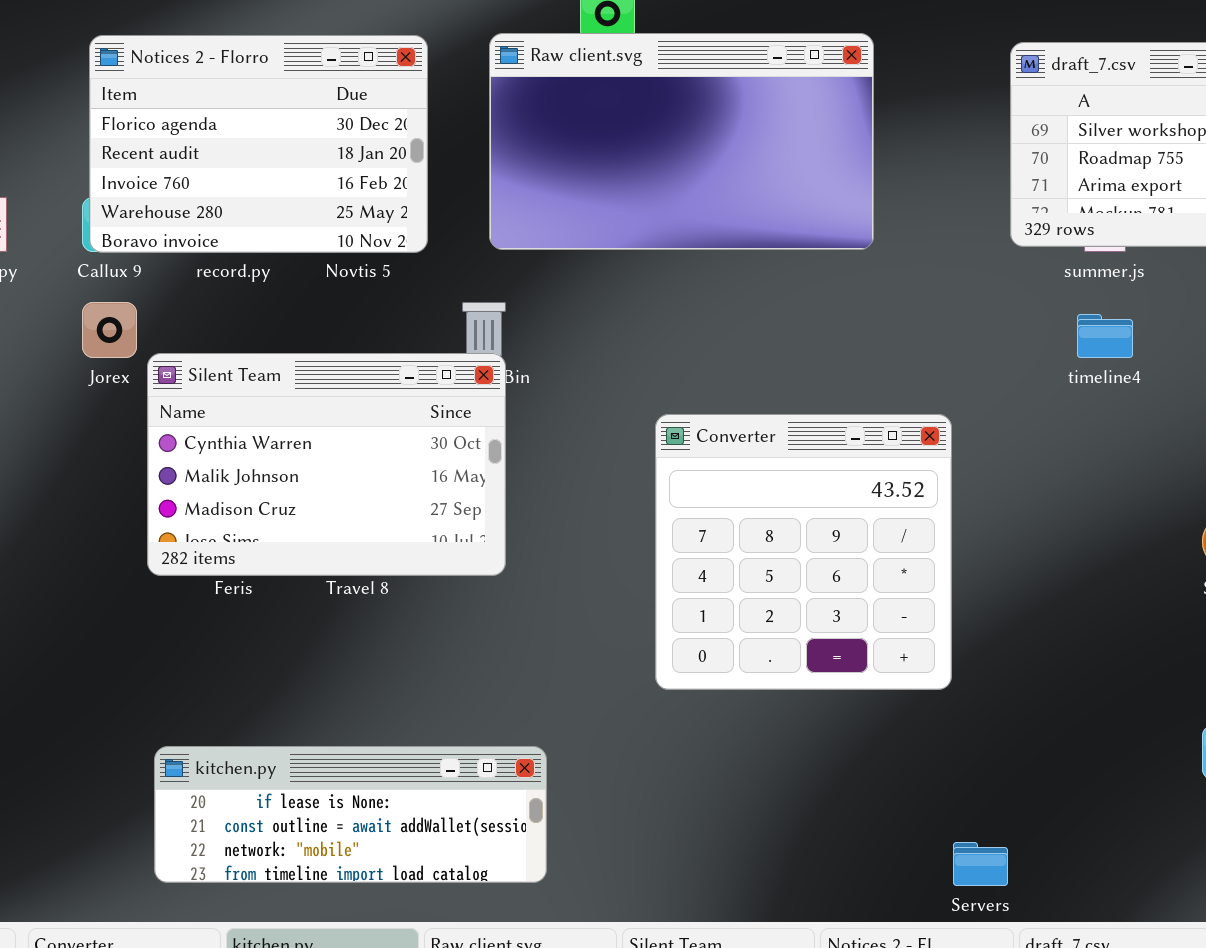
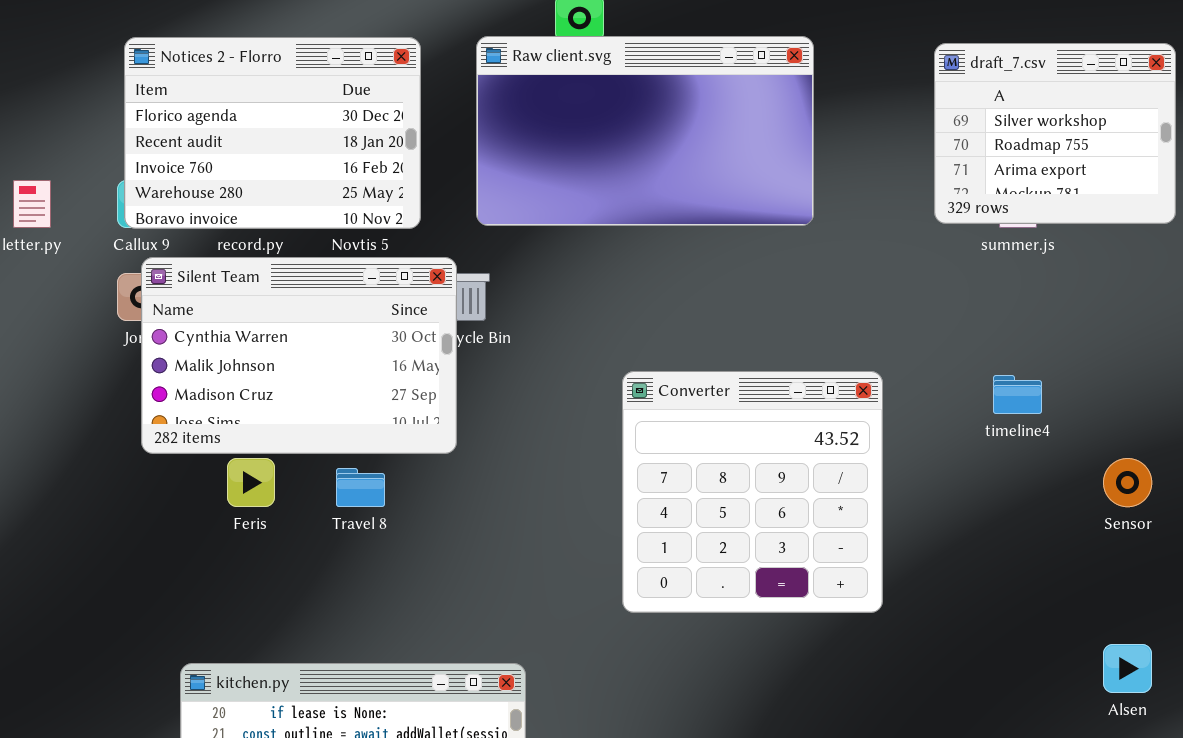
timeline4: [1077,314,1133,358] -> [993,375,1042,414], moved
Silent Team: [147,353,506,576] -> [141,257,457,454], moved

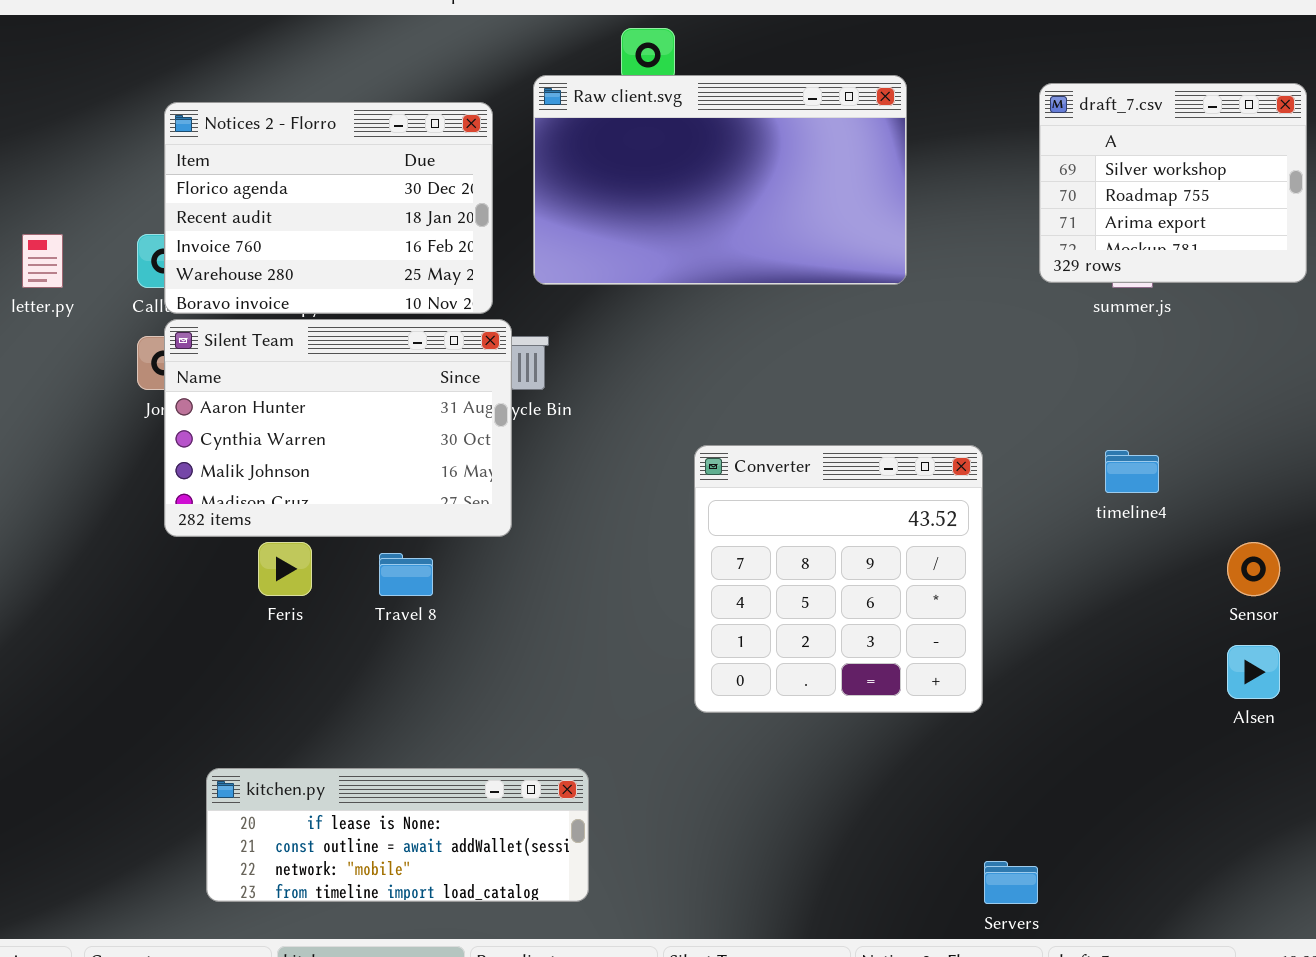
Notices 2 - Florro: [124,37,421,229] -> [164,102,493,314], moved
Silent Team: [141,257,457,454] -> [164,319,512,537], scrolled up 1 row
Alsen: [1103,644,1152,693] -> [1227,645,1280,699], moved

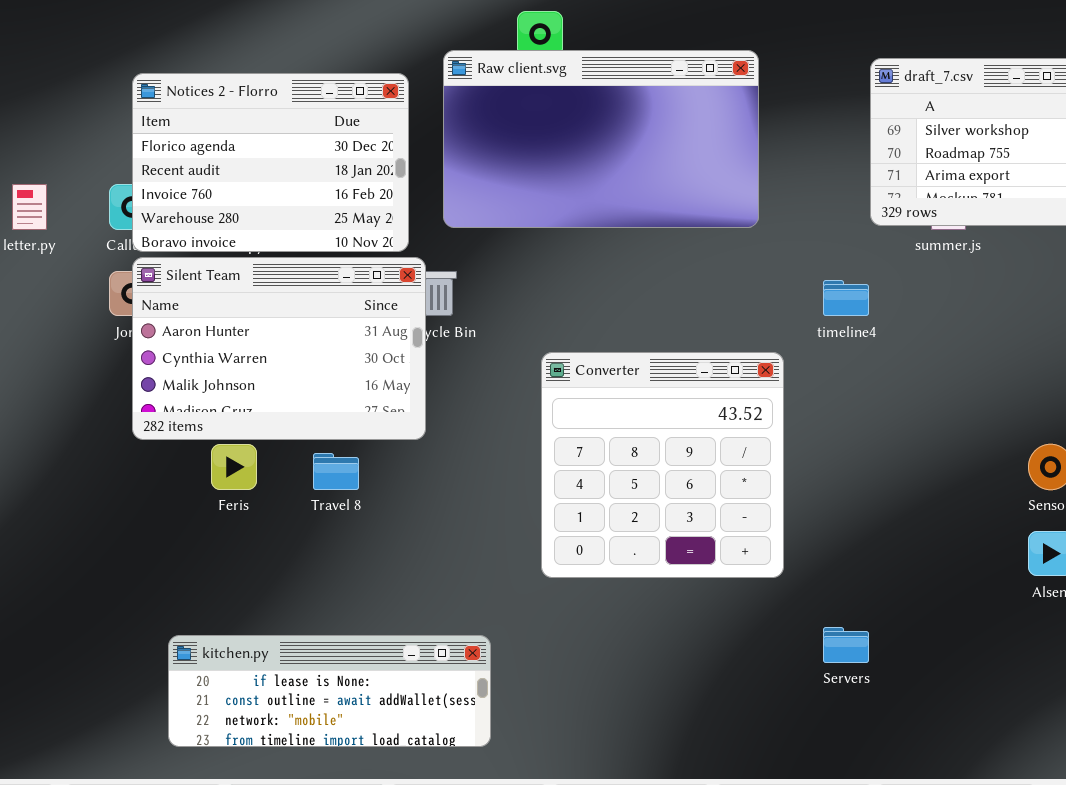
Converter: [694,445,983,713] -> [541,352,784,578], moved
timeline4: [1105,450,1159,493] -> [823,280,869,316], moved
Servers: [984,861,1038,904] -> [823,627,869,663], moved

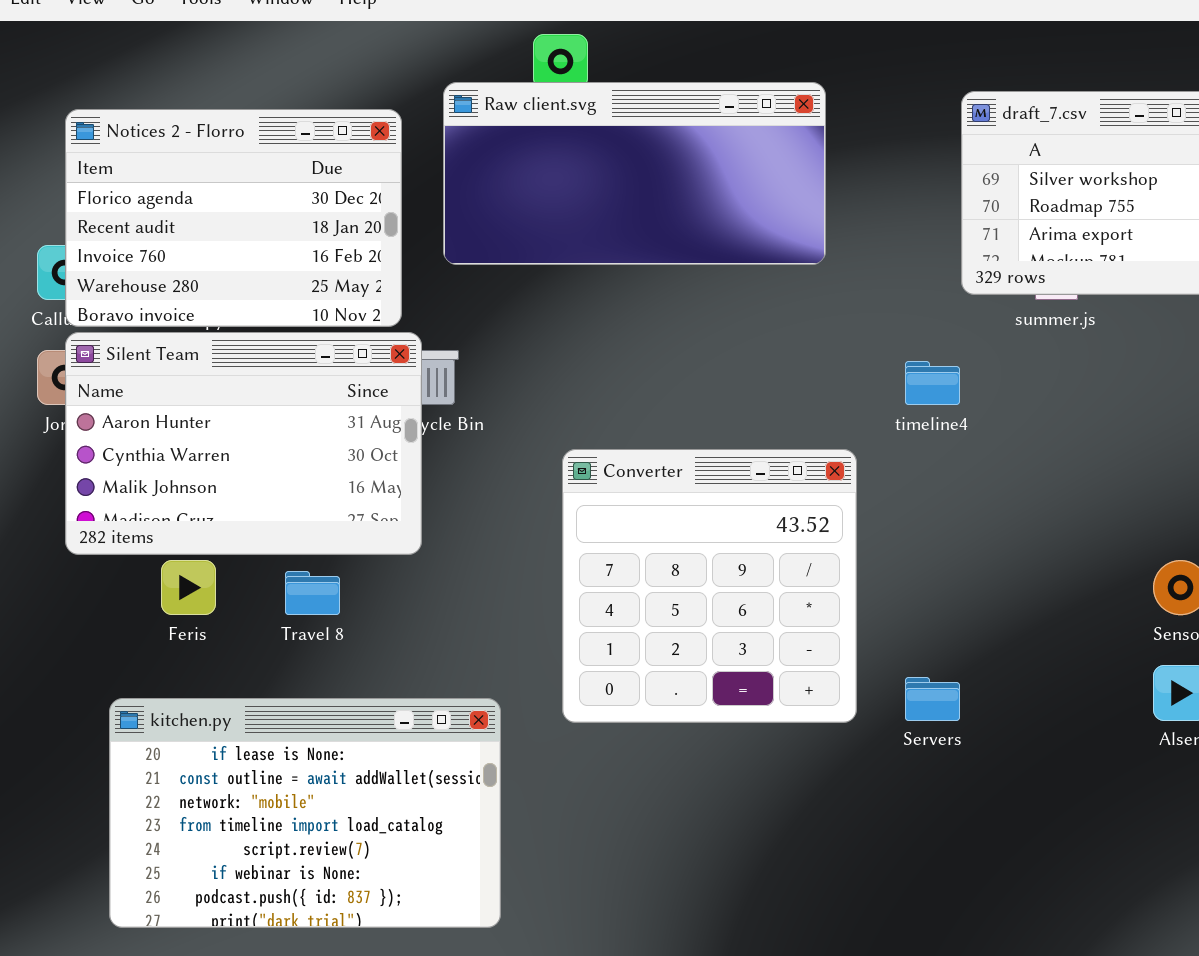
Raw client.svg: [443,50,759,228] -> [443,82,826,265], resized
Servers: [823,627,869,663] -> [905,677,960,721], moved
kitchen.py: [168,635,491,747] -> [109,698,501,928], resized

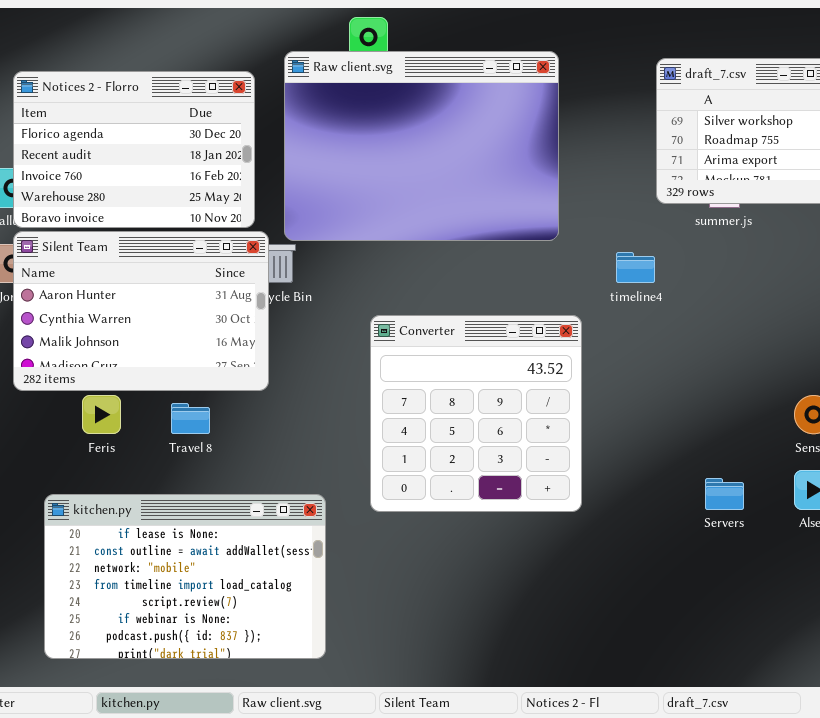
Raw client.svg: [443,82,826,265] -> [284,51,559,241], resized
Servers: [905,677,960,721] -> [705,478,744,510], moved

